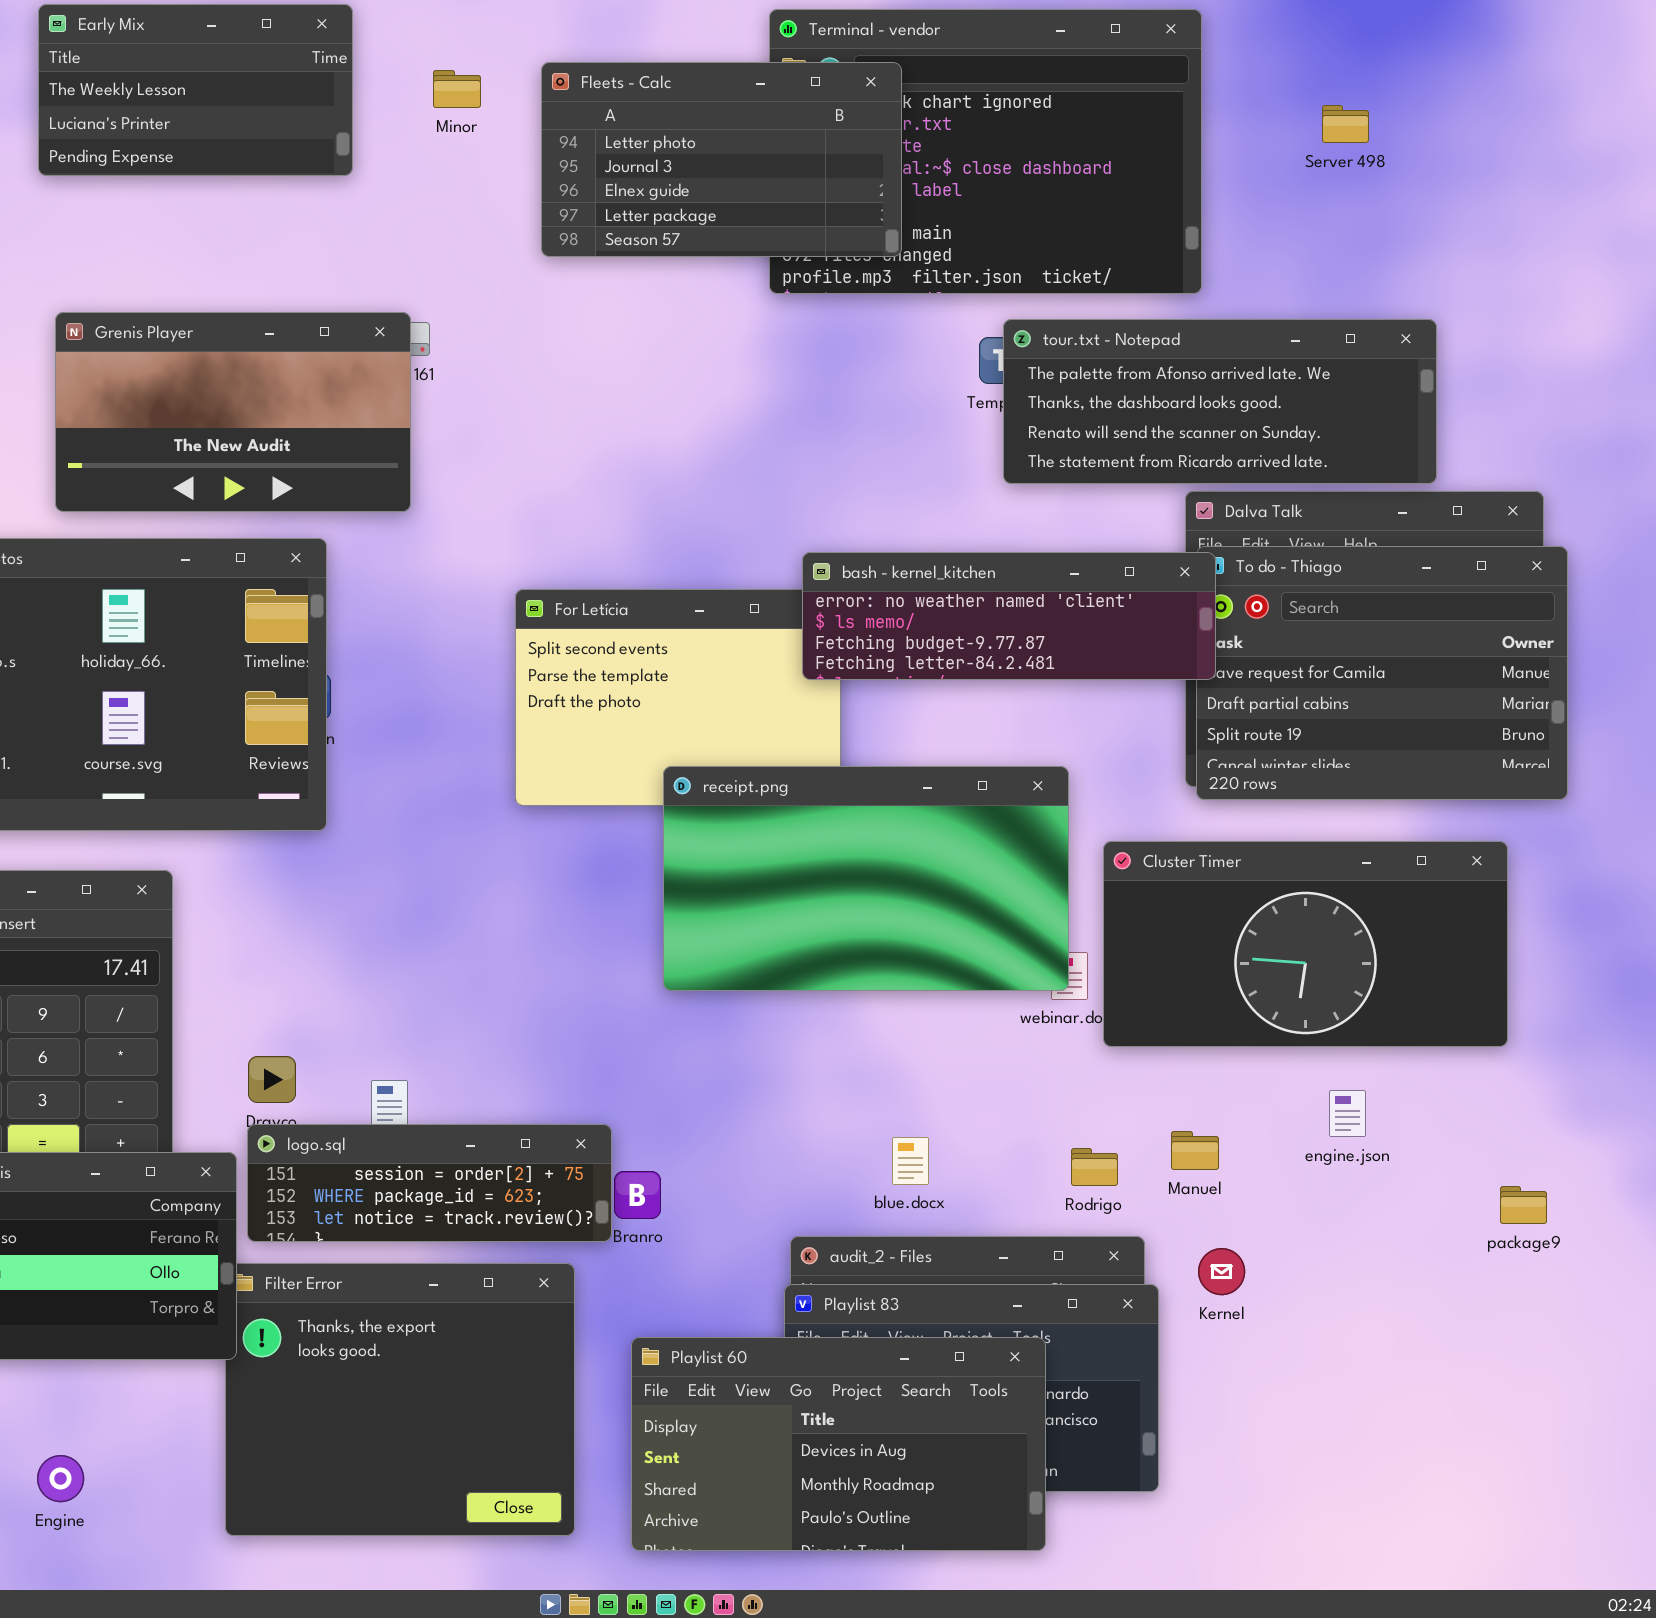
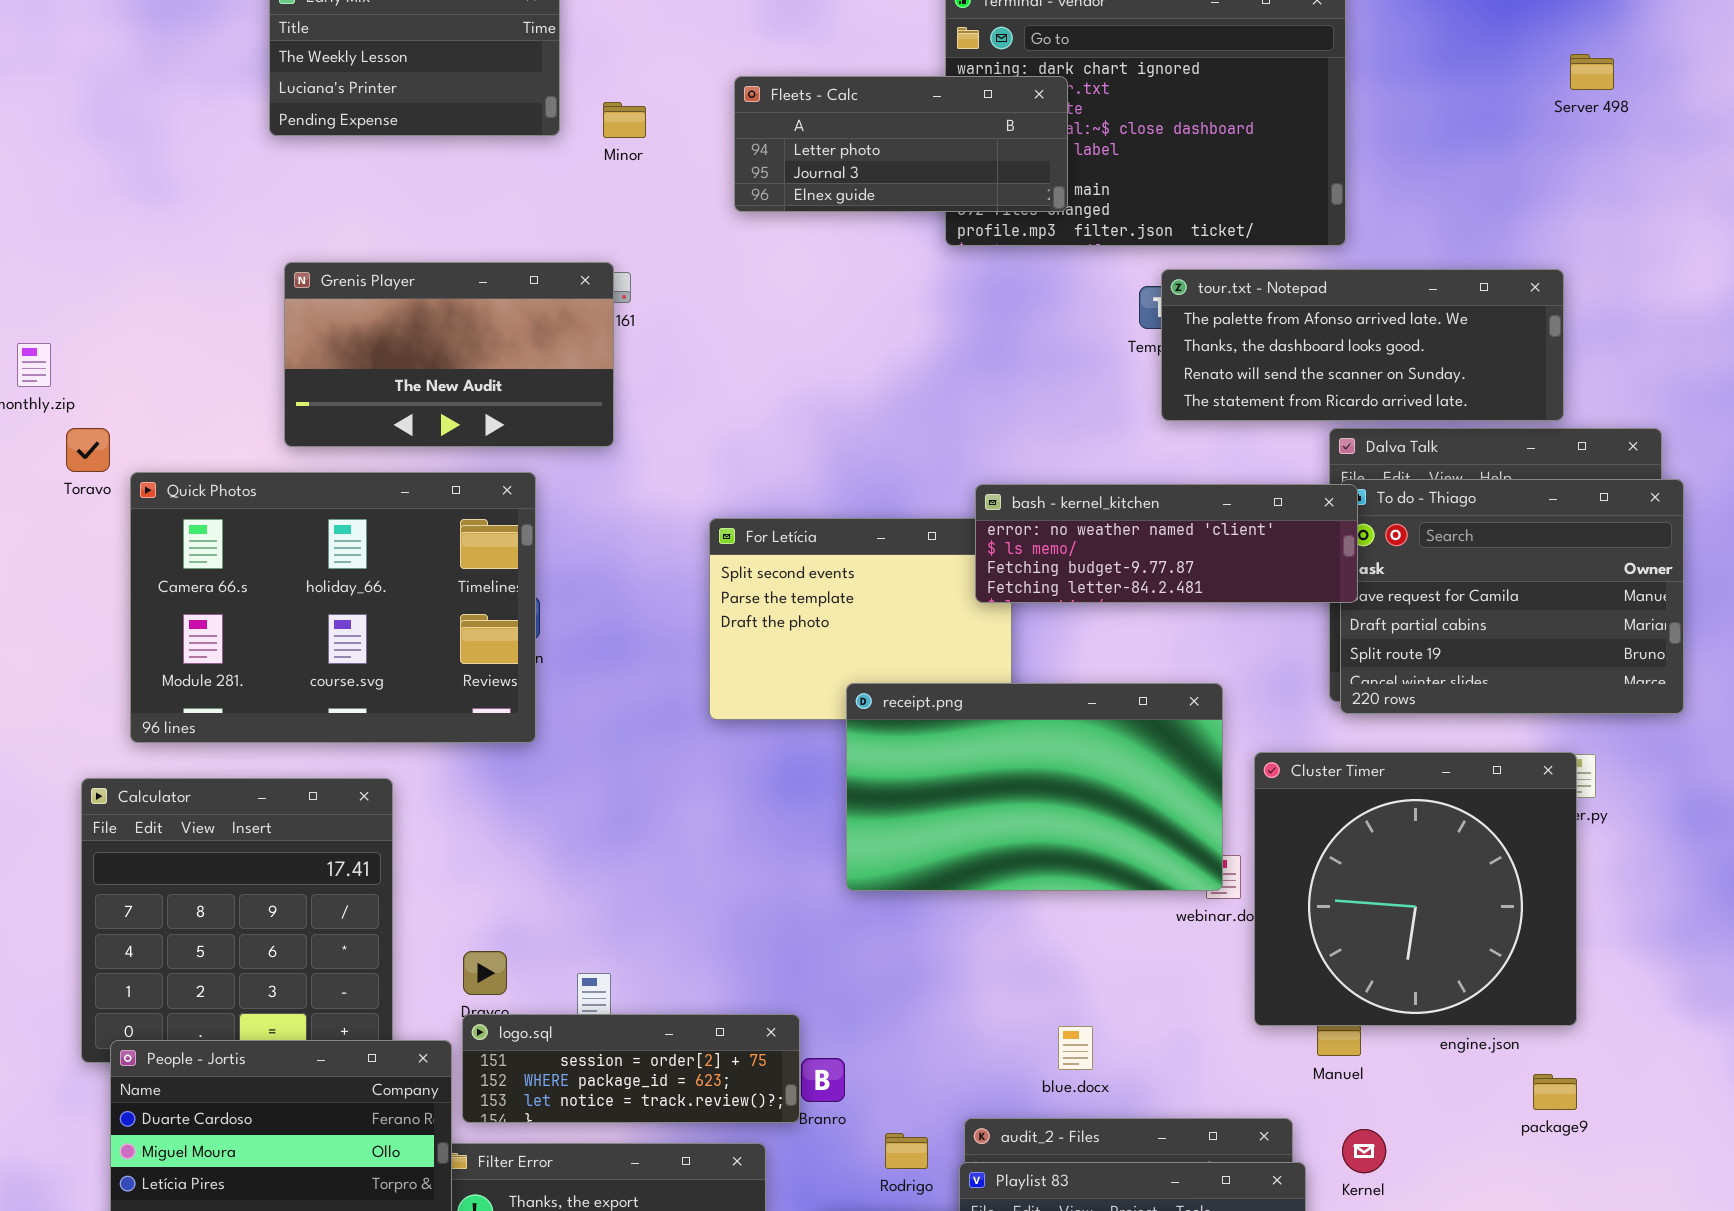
Fleets - Calc: [541,62,902,257] -> [734,76,1068,212], resized
Minor: [433,70,481,108] -> [603,102,646,138], moved
Server 498: [1322,105,1369,143] -> [1570,54,1614,90], moved
Cluster Timer: [1103,841,1508,1047] -> [1254,752,1577,1026], resized
Rodrigo: [1071,1148,1118,1186] -> [885,1133,928,1169], moved
package9: [1500,1186,1547,1224] -> [1533,1074,1577,1110], moved

